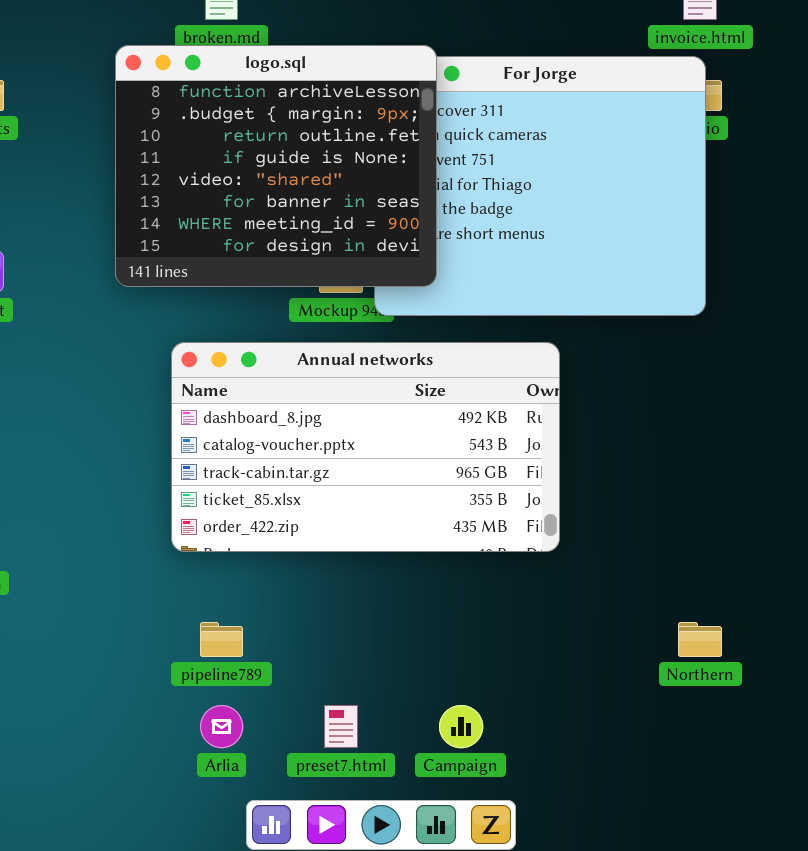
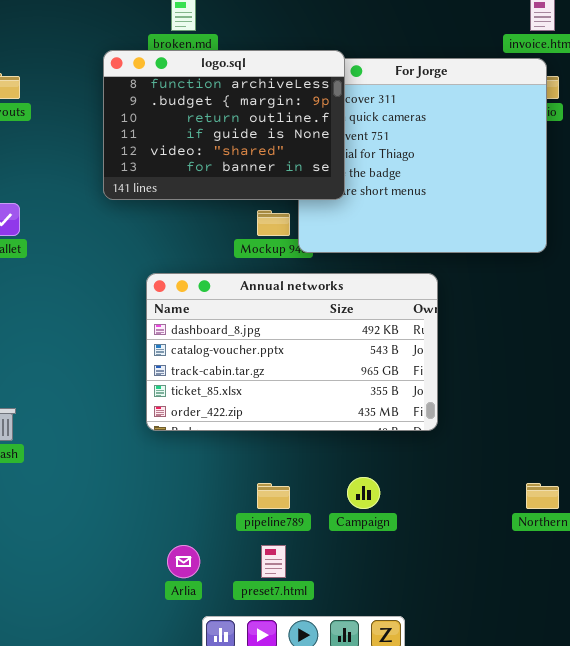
logo.sql: [115,45,437,287] -> [103,50,345,200], resized
pipeline789: [200,622,243,657] -> [257,483,290,509], moved
Campaign: [439,705,483,748] -> [347,477,380,509], moved

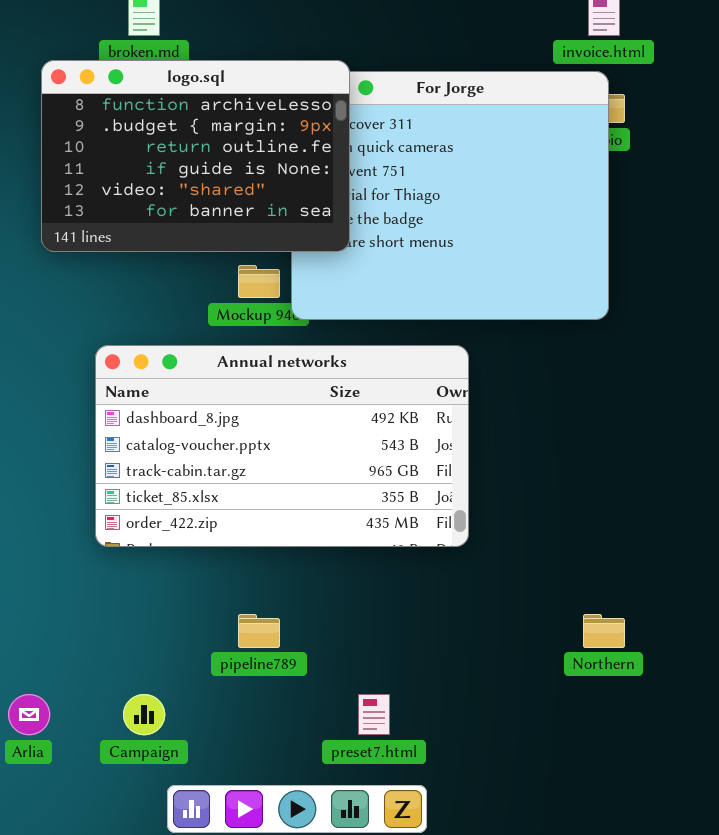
Campaign: [347,477,380,509] -> [123,694,165,735], moved
Arlia: [167,545,200,578] -> [8,694,50,735], moved
preset7.html: [261,545,286,578] -> [358,694,390,735], moved

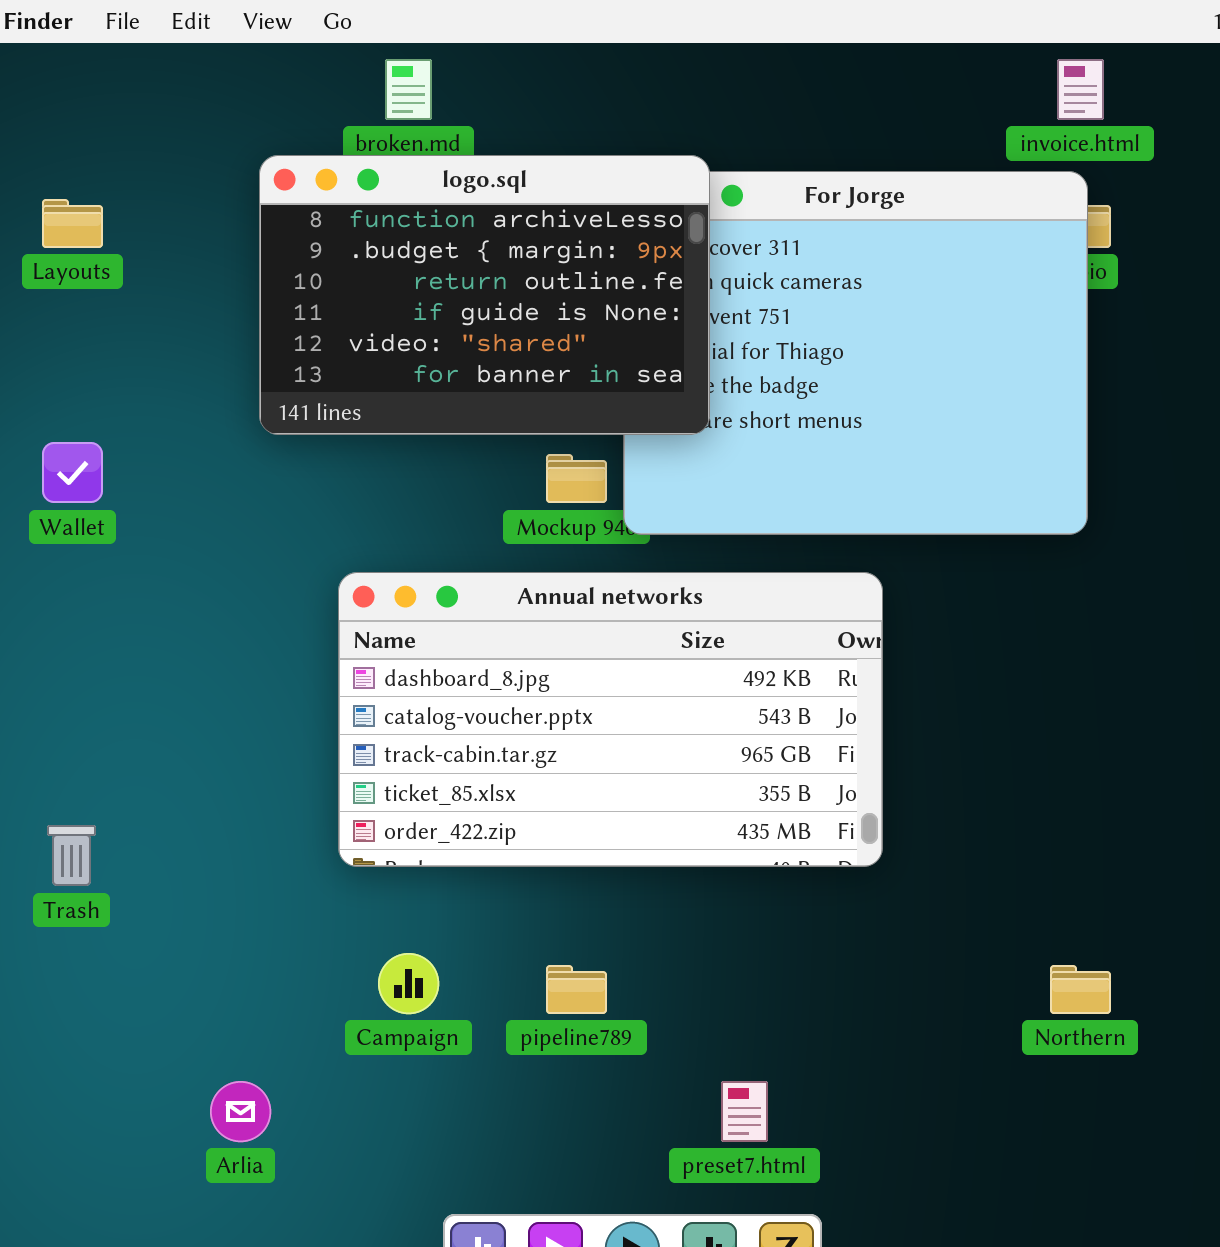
Campaign: [123,694,165,735] -> [378,953,439,1014], moved

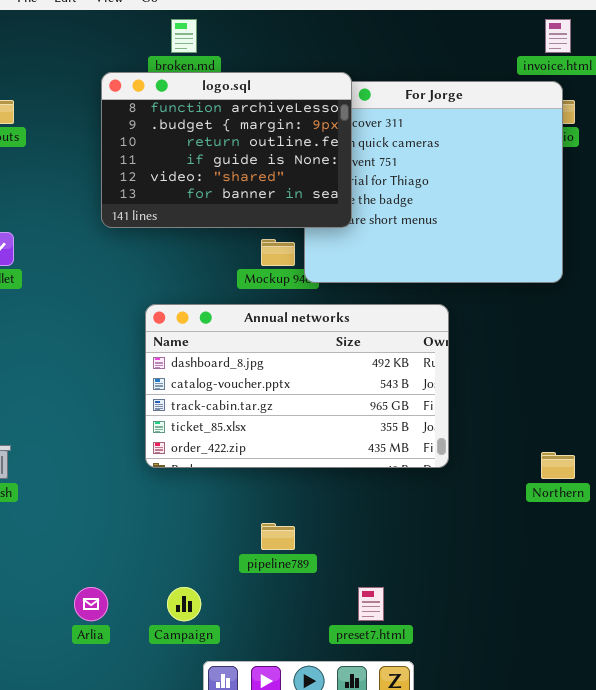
Campaign: [378,953,439,1014] -> [167,587,201,621], moved
Northern: [1050,965,1111,1014] -> [541,452,575,479], moved

